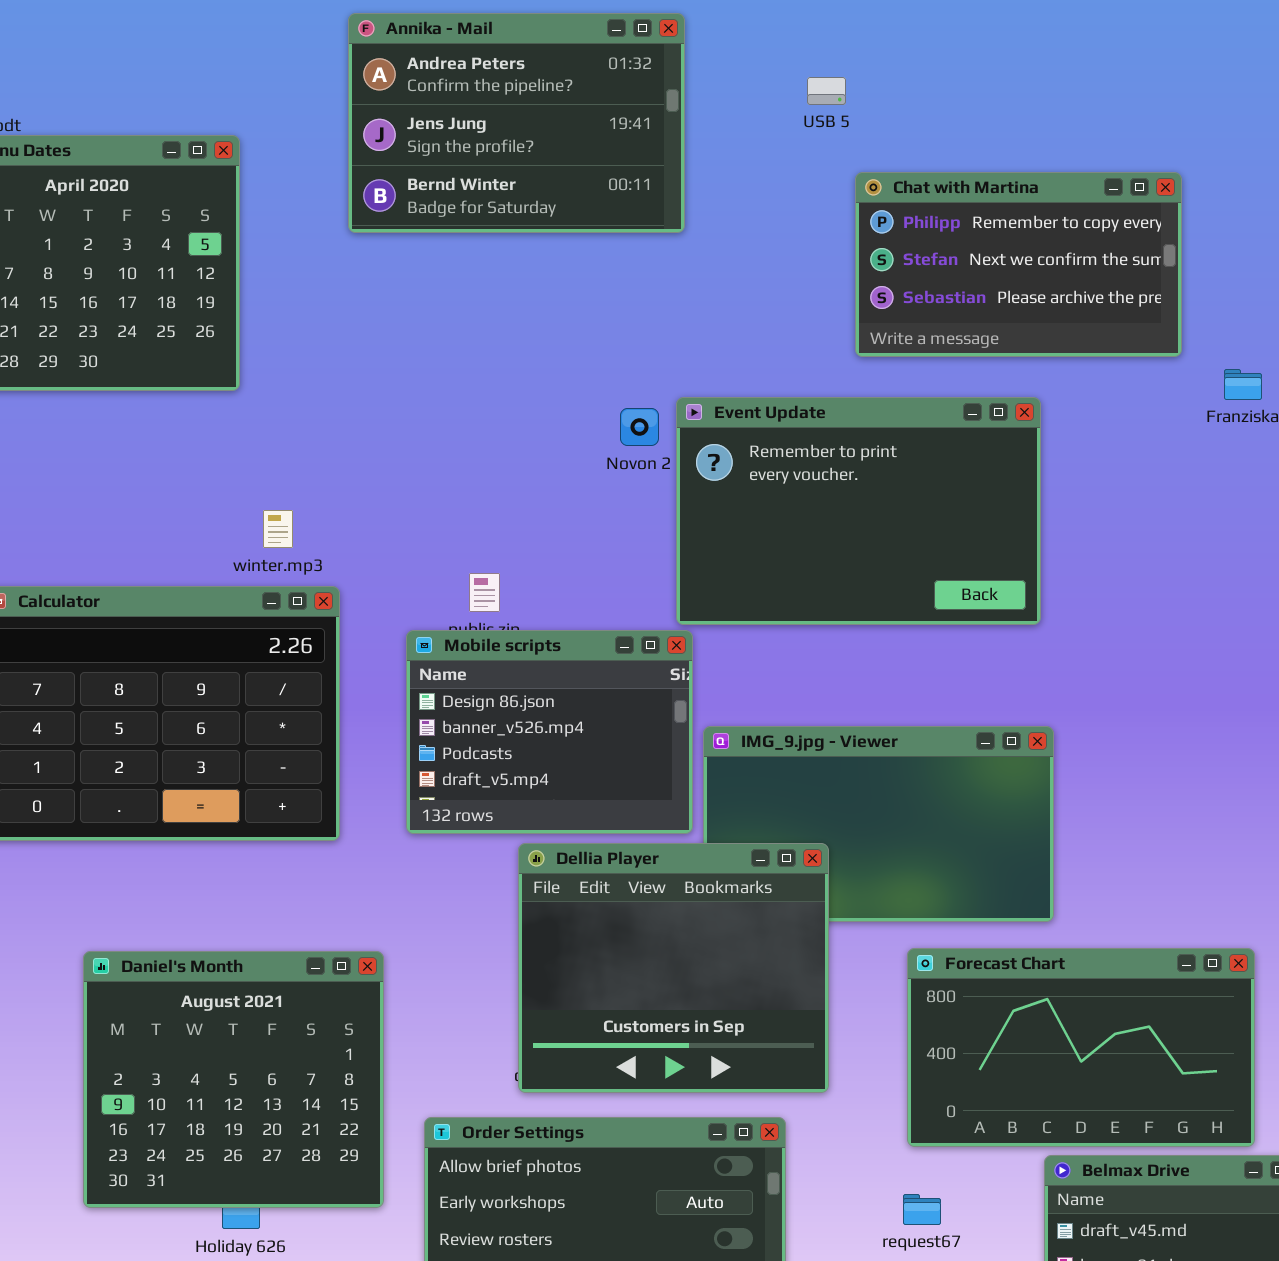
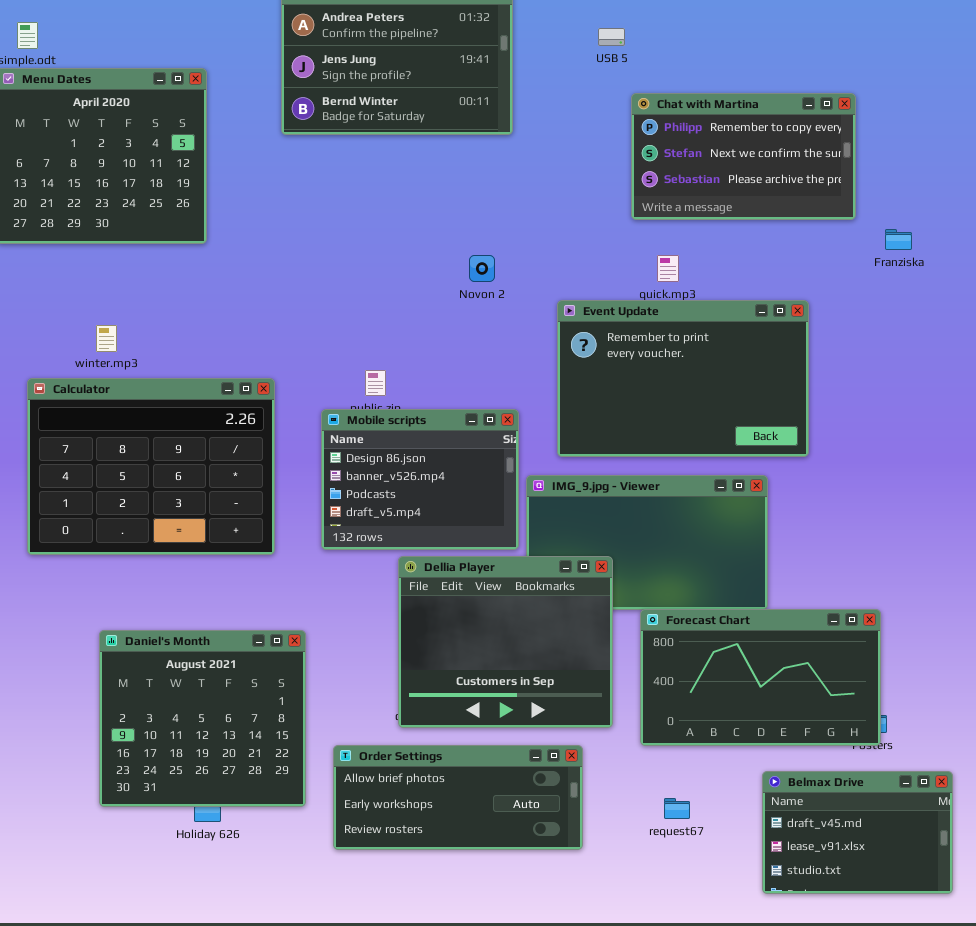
Event Update: [676,397,1041,625] -> [557,300,809,457], moved
winter.mp3: [263,510,293,548] -> [96,325,117,352], moved
Forecast Chart: [907,948,1255,1147] -> [640,609,881,746], moved

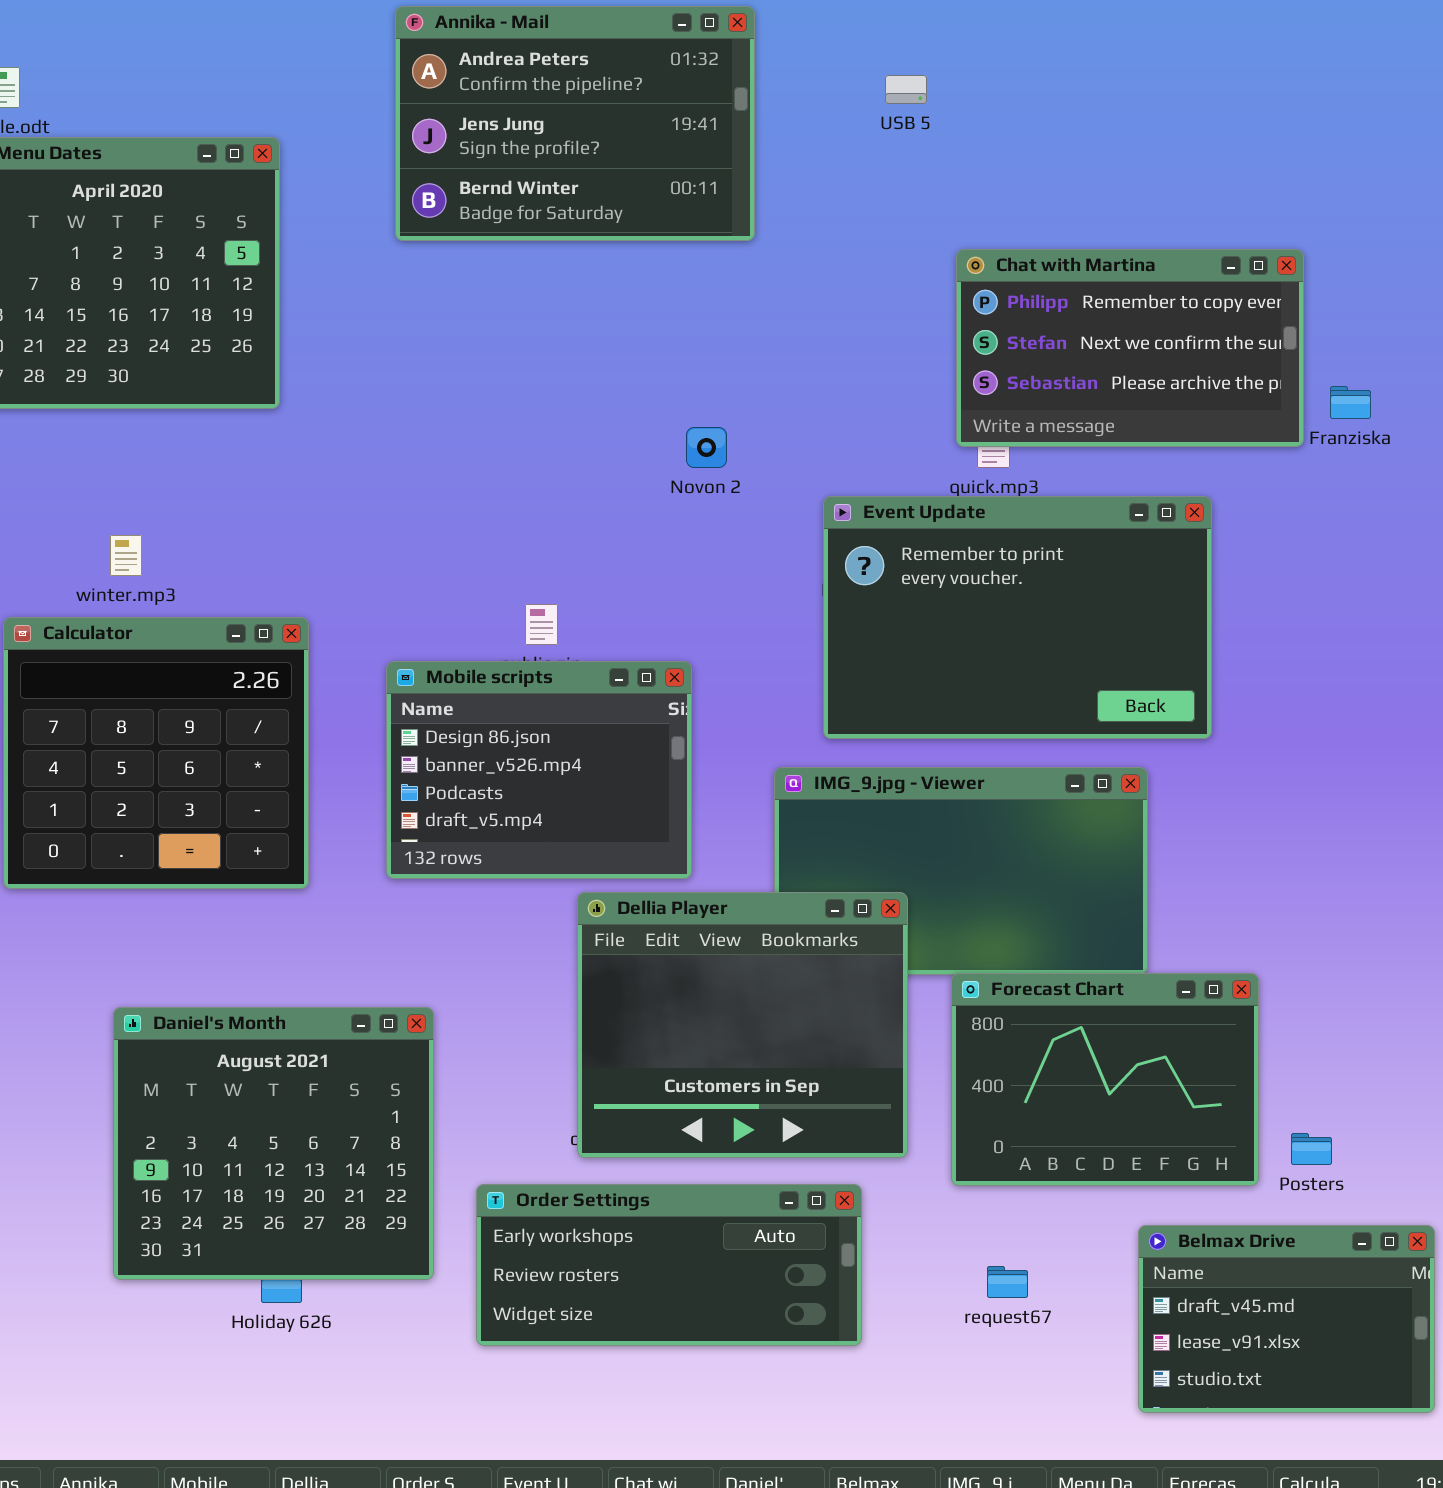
Chat with Martina: [631,93,856,220] -> [956,249,1304,447], moved
Calculator: [27,378,275,555] -> [3,617,309,889], resized
Mobile scripts: [321,409,519,550] -> [386,661,692,879], moved
Forecast Chart: [640,609,881,746] -> [951,973,1259,1186], resized
Order Settings: [333,745,583,850] -> [476,1184,862,1346], scrolled down 1 row

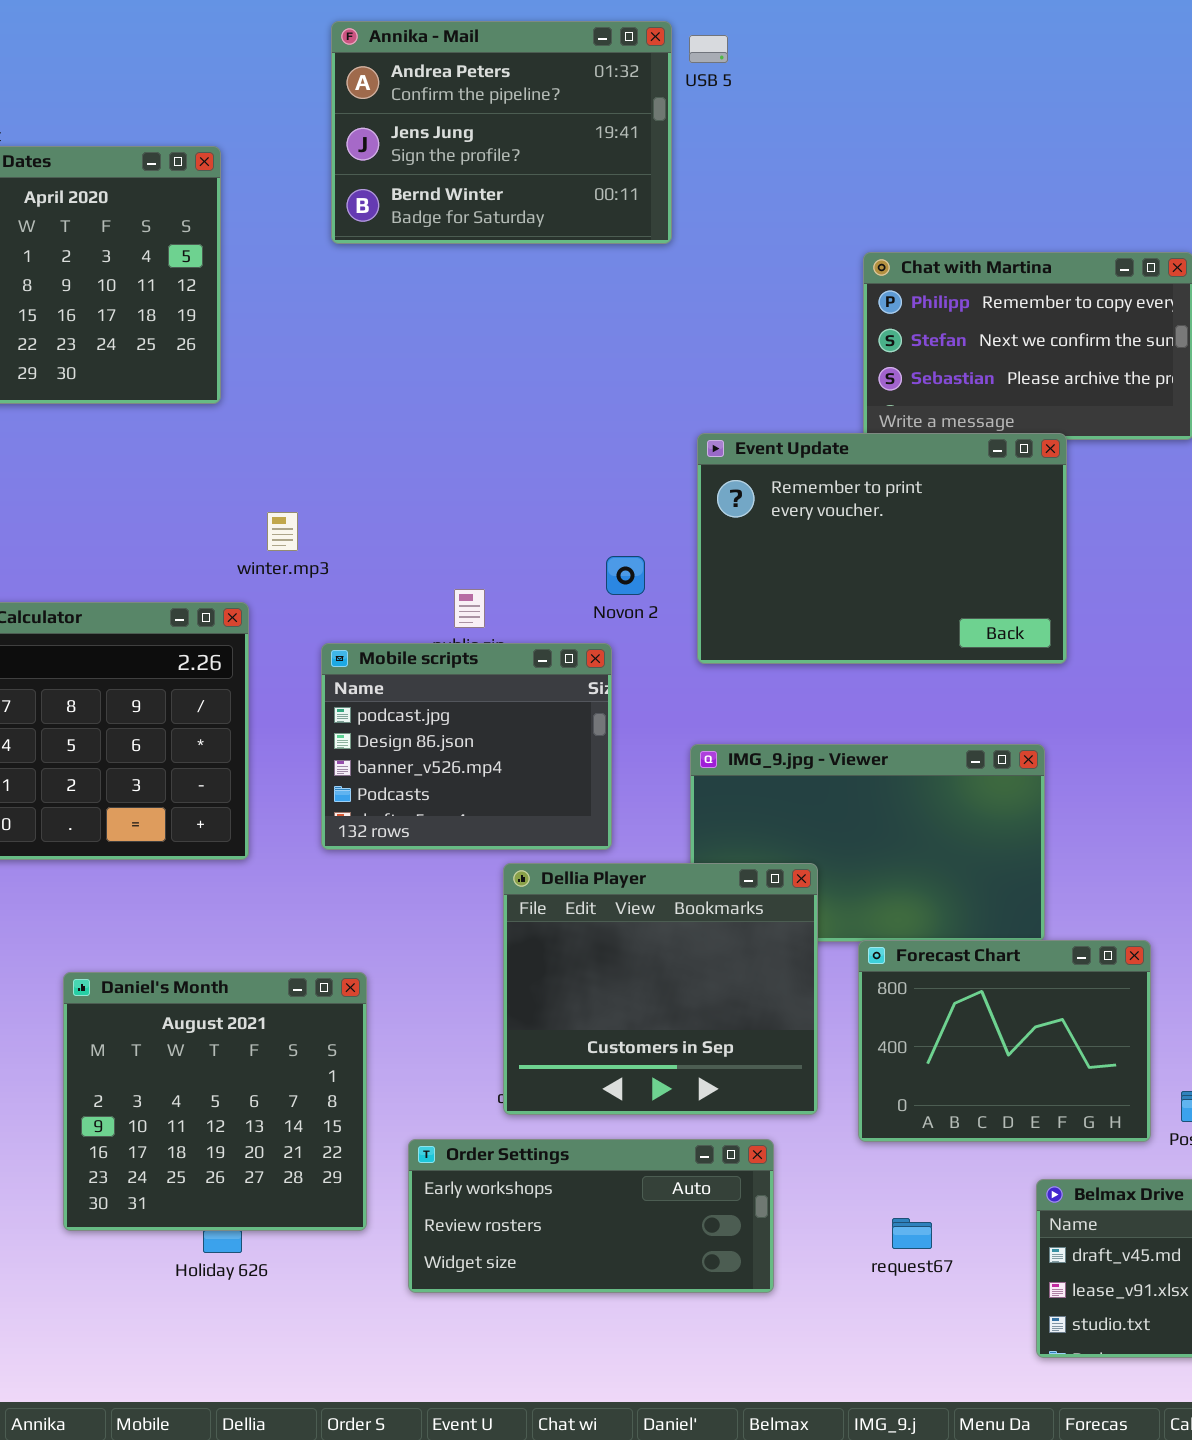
USB 5: [885,75,927,104] -> [689,35,728,63], moved
Novon 2: [686,427,727,468] -> [606,556,645,595], moved
Event Update: [823,496,1212,739] -> [697,433,1067,664], moved
winter.mp3: [110,535,142,576] -> [267,512,298,551], moved
Mobile scripts: [386,661,692,879] -> [321,643,612,850], scrolled up 1 row

